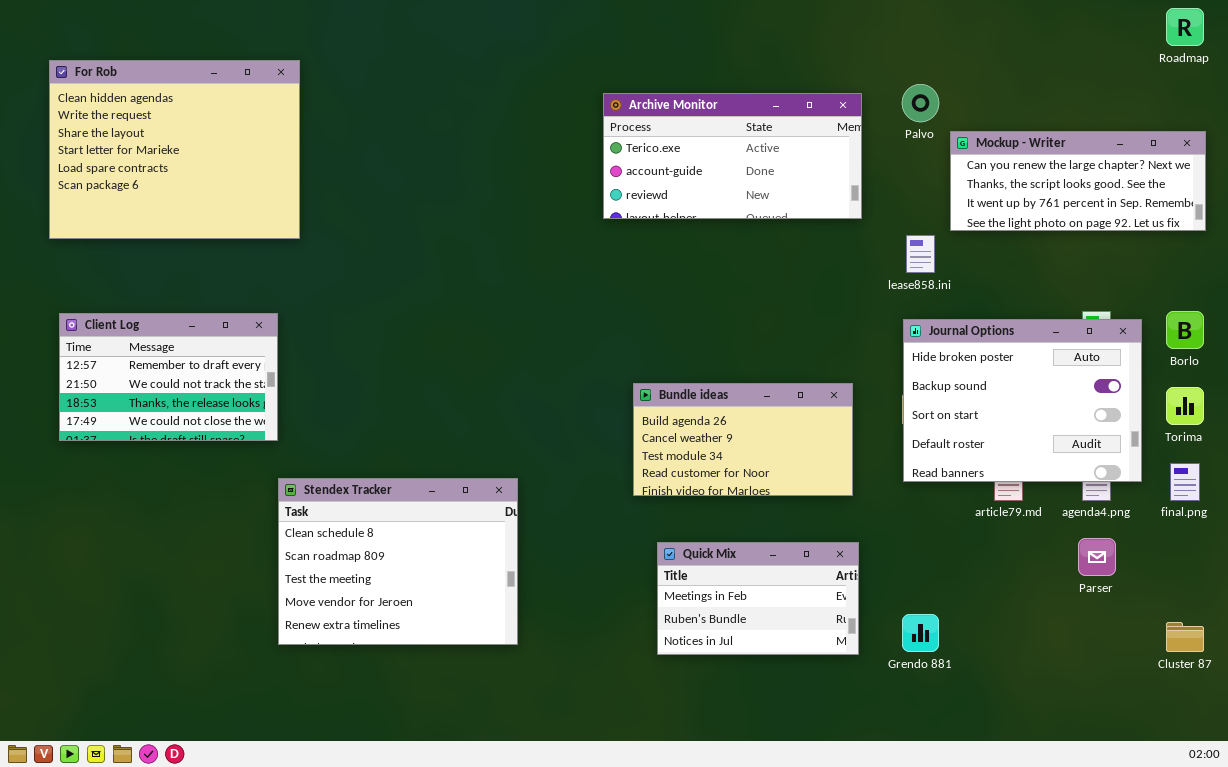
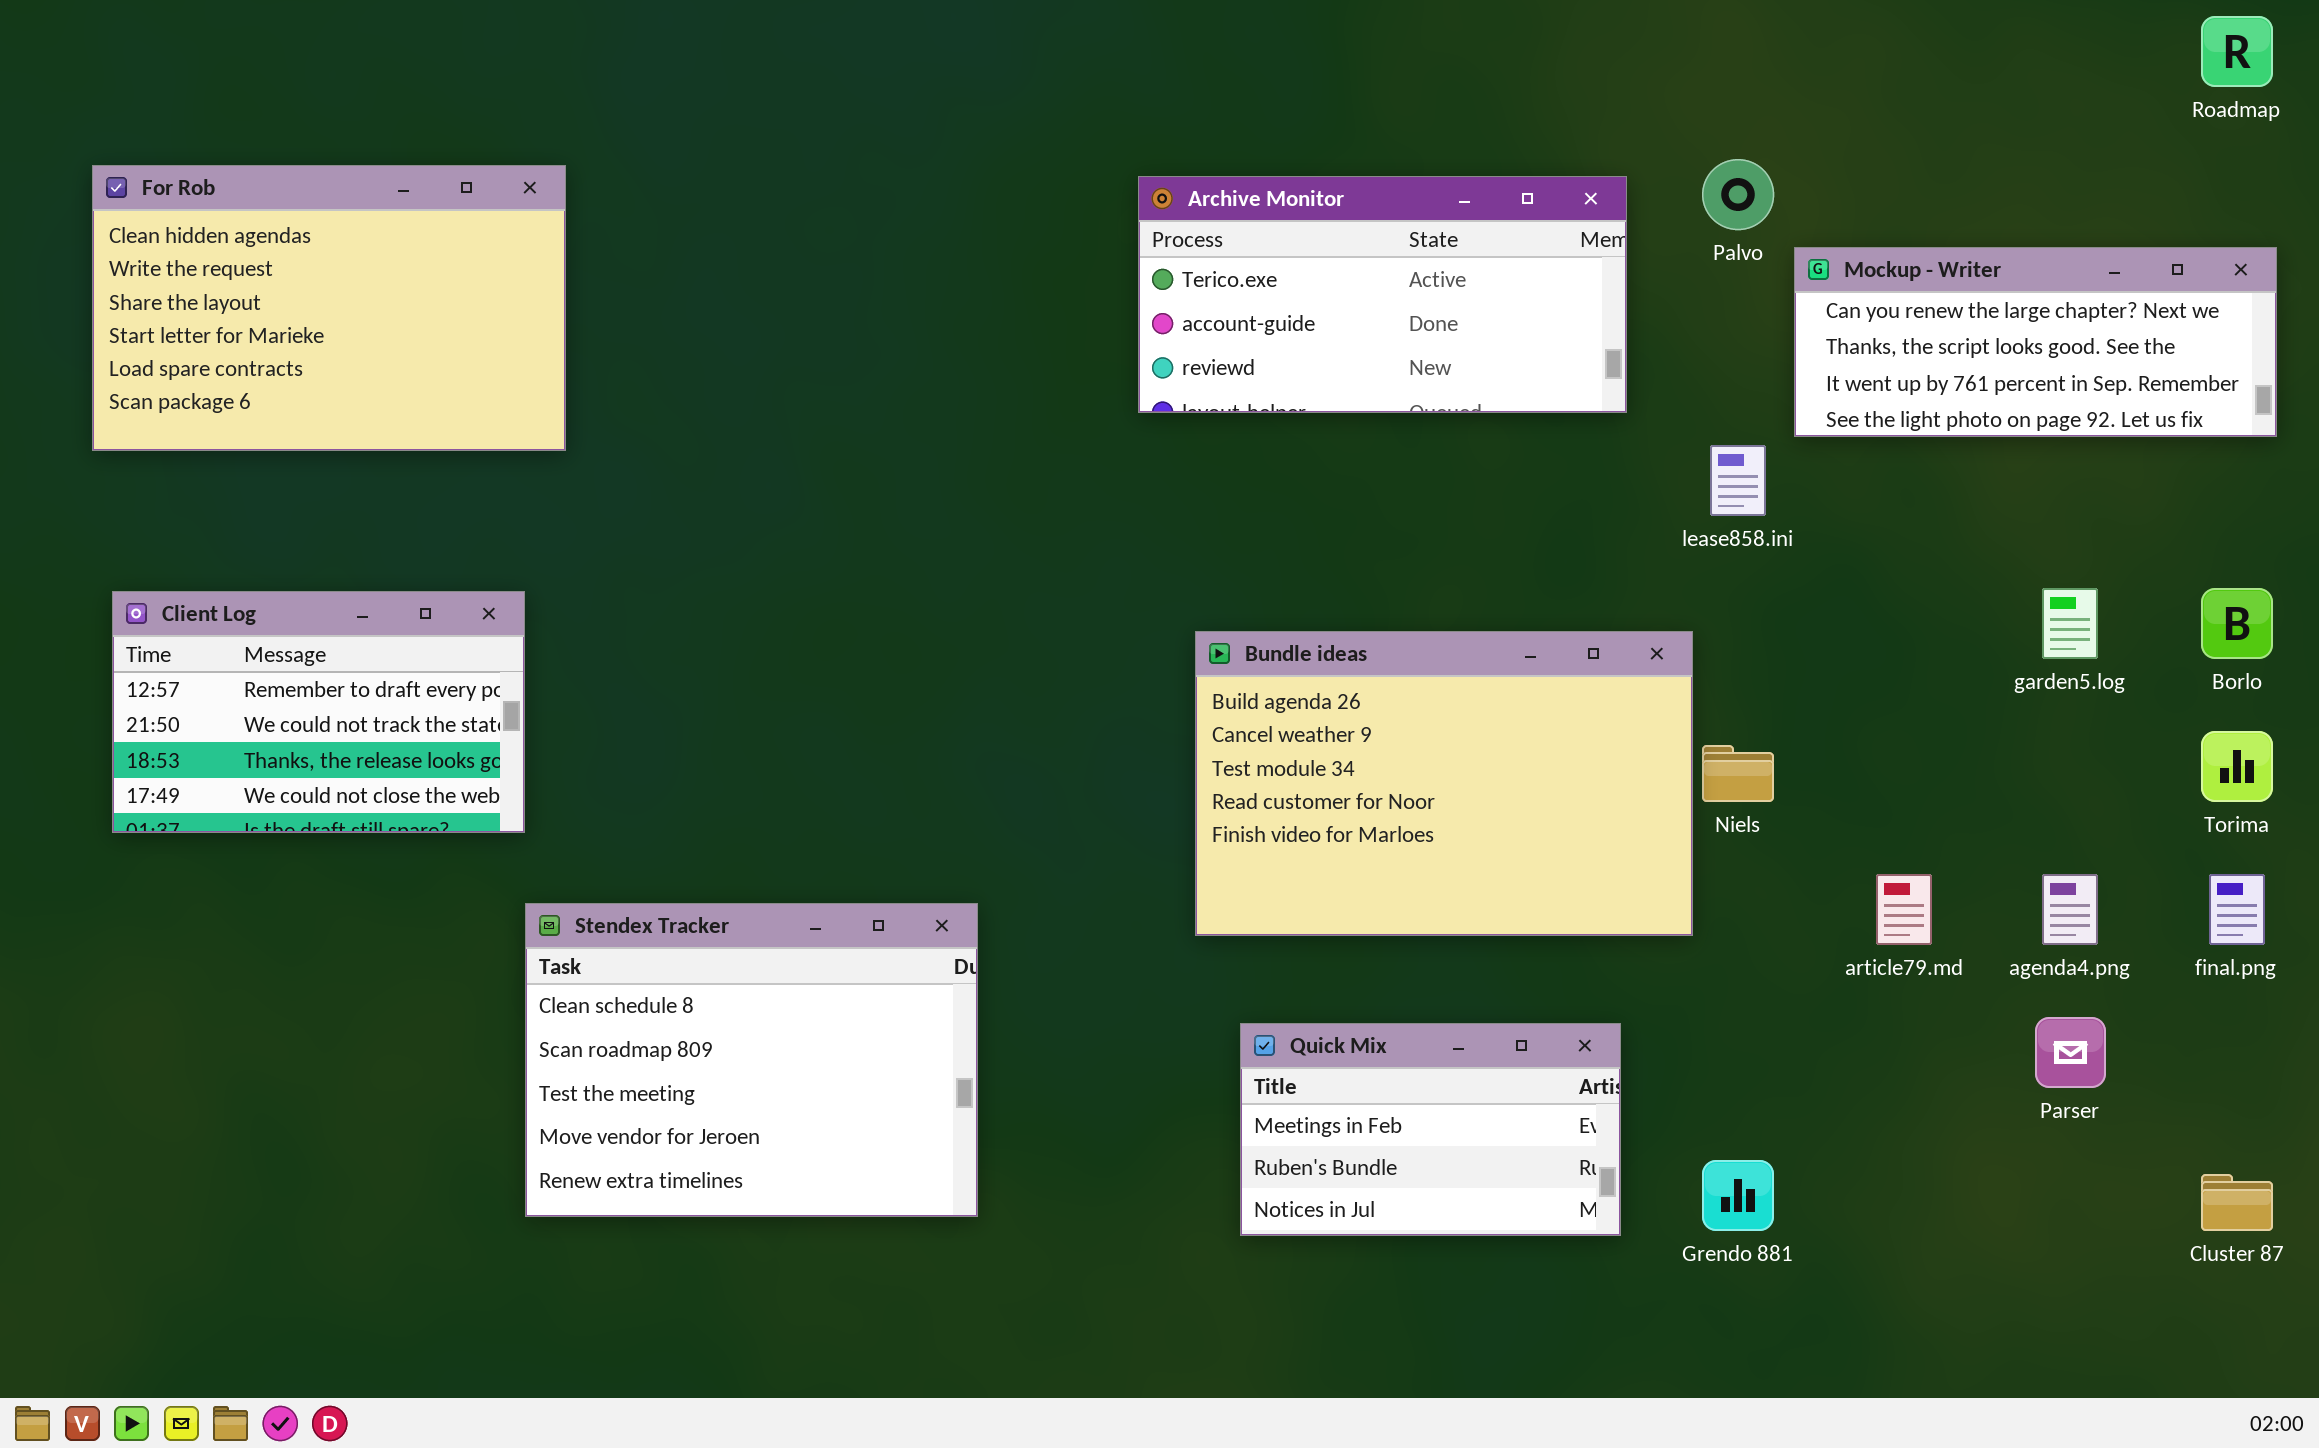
For Rob: [49,60,300,239] -> [92,165,566,451], resized
Journal Options: [903,319,1142,482] -> none, closed
Bundle ideas: [633,383,853,496] -> [1195,631,1693,936], resized

